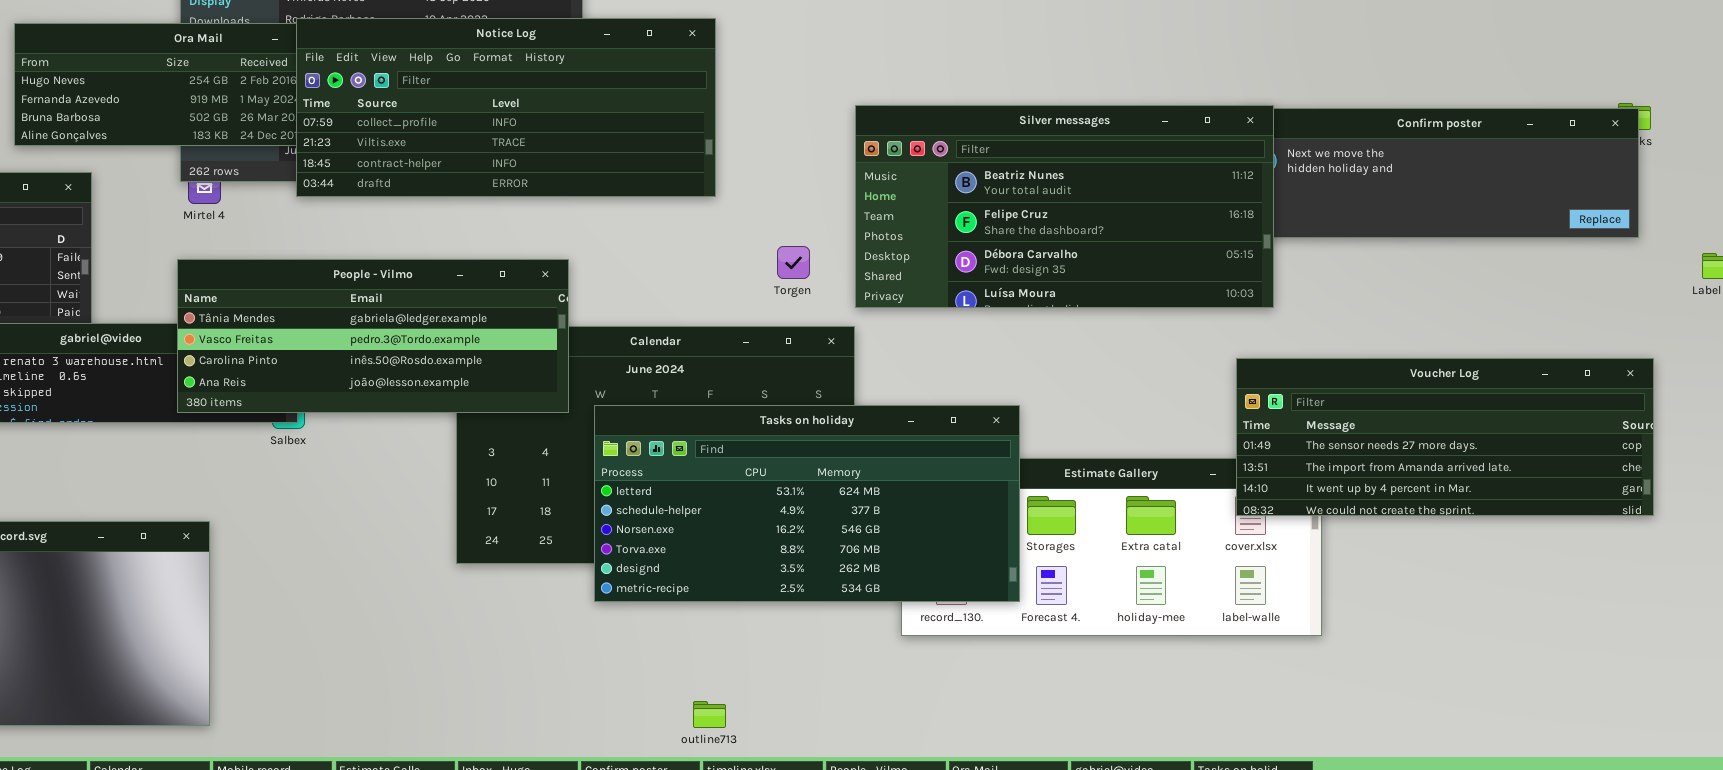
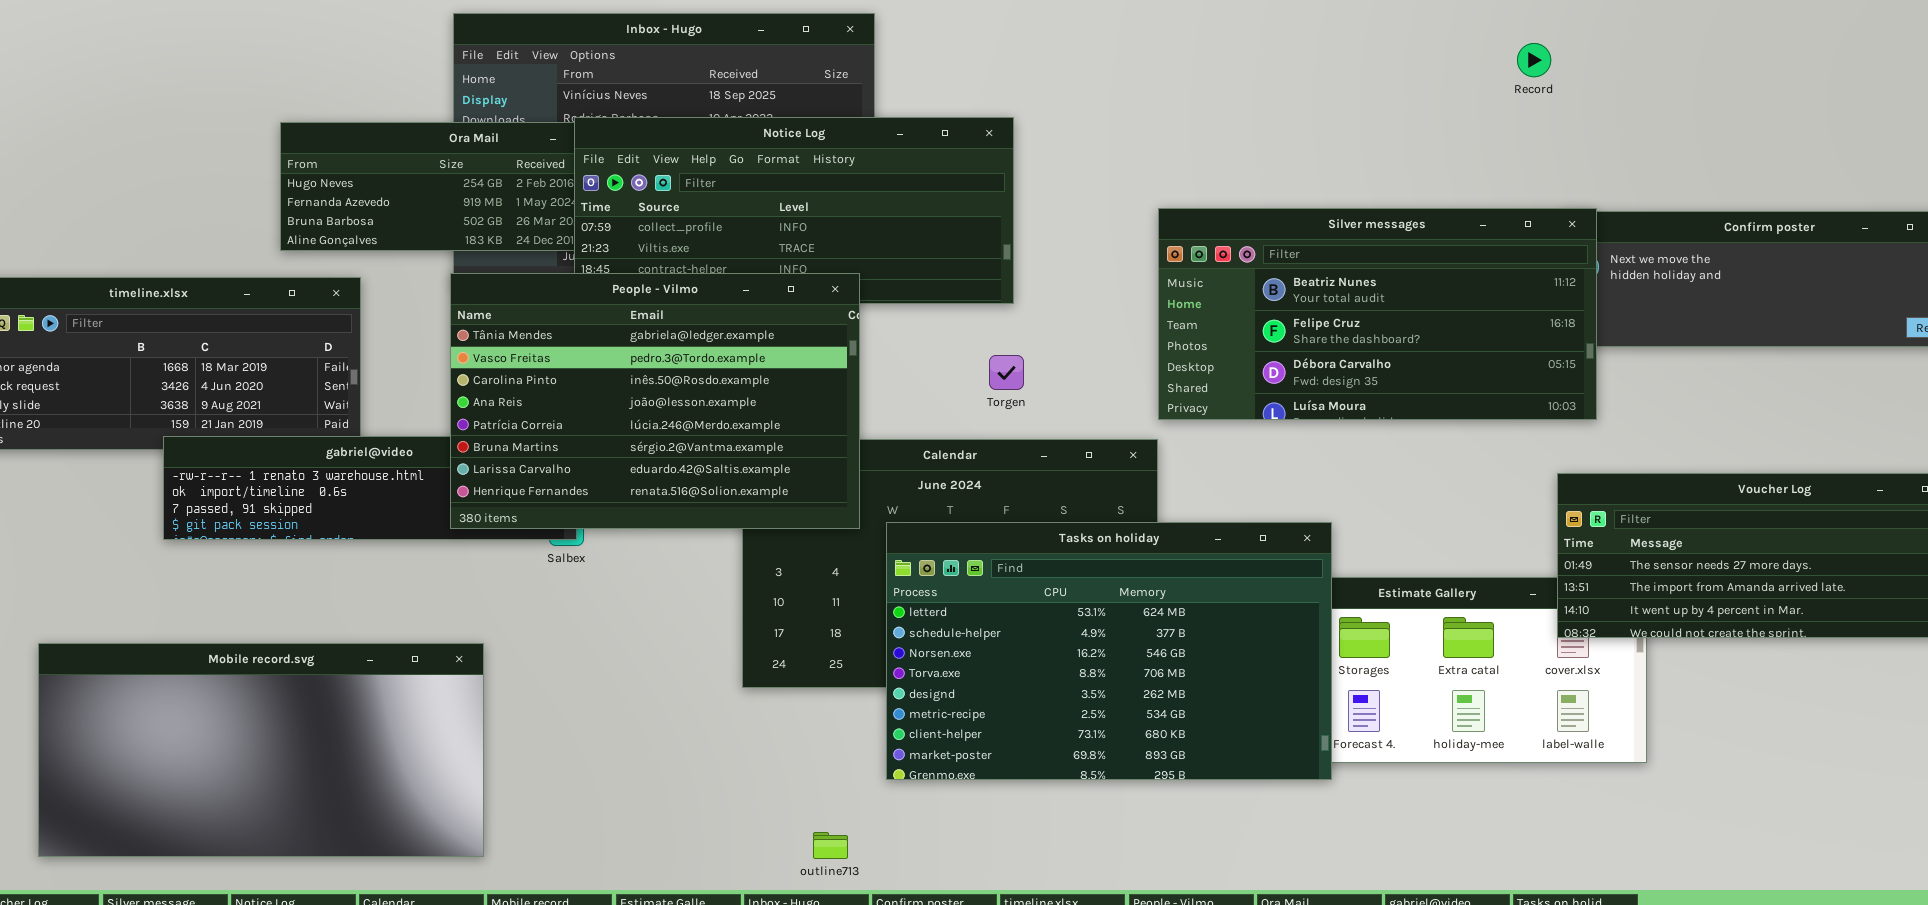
Torgen: [777,246,810,279] -> [989,355,1024,390], moved
People - Vilmo: [177,259,569,413] -> [450,273,860,529], resized
Tasks on holiday: [594,405,1020,602] -> [886,522,1332,780], resized
outline713: [693,701,726,728] -> [813,832,848,859], moved

